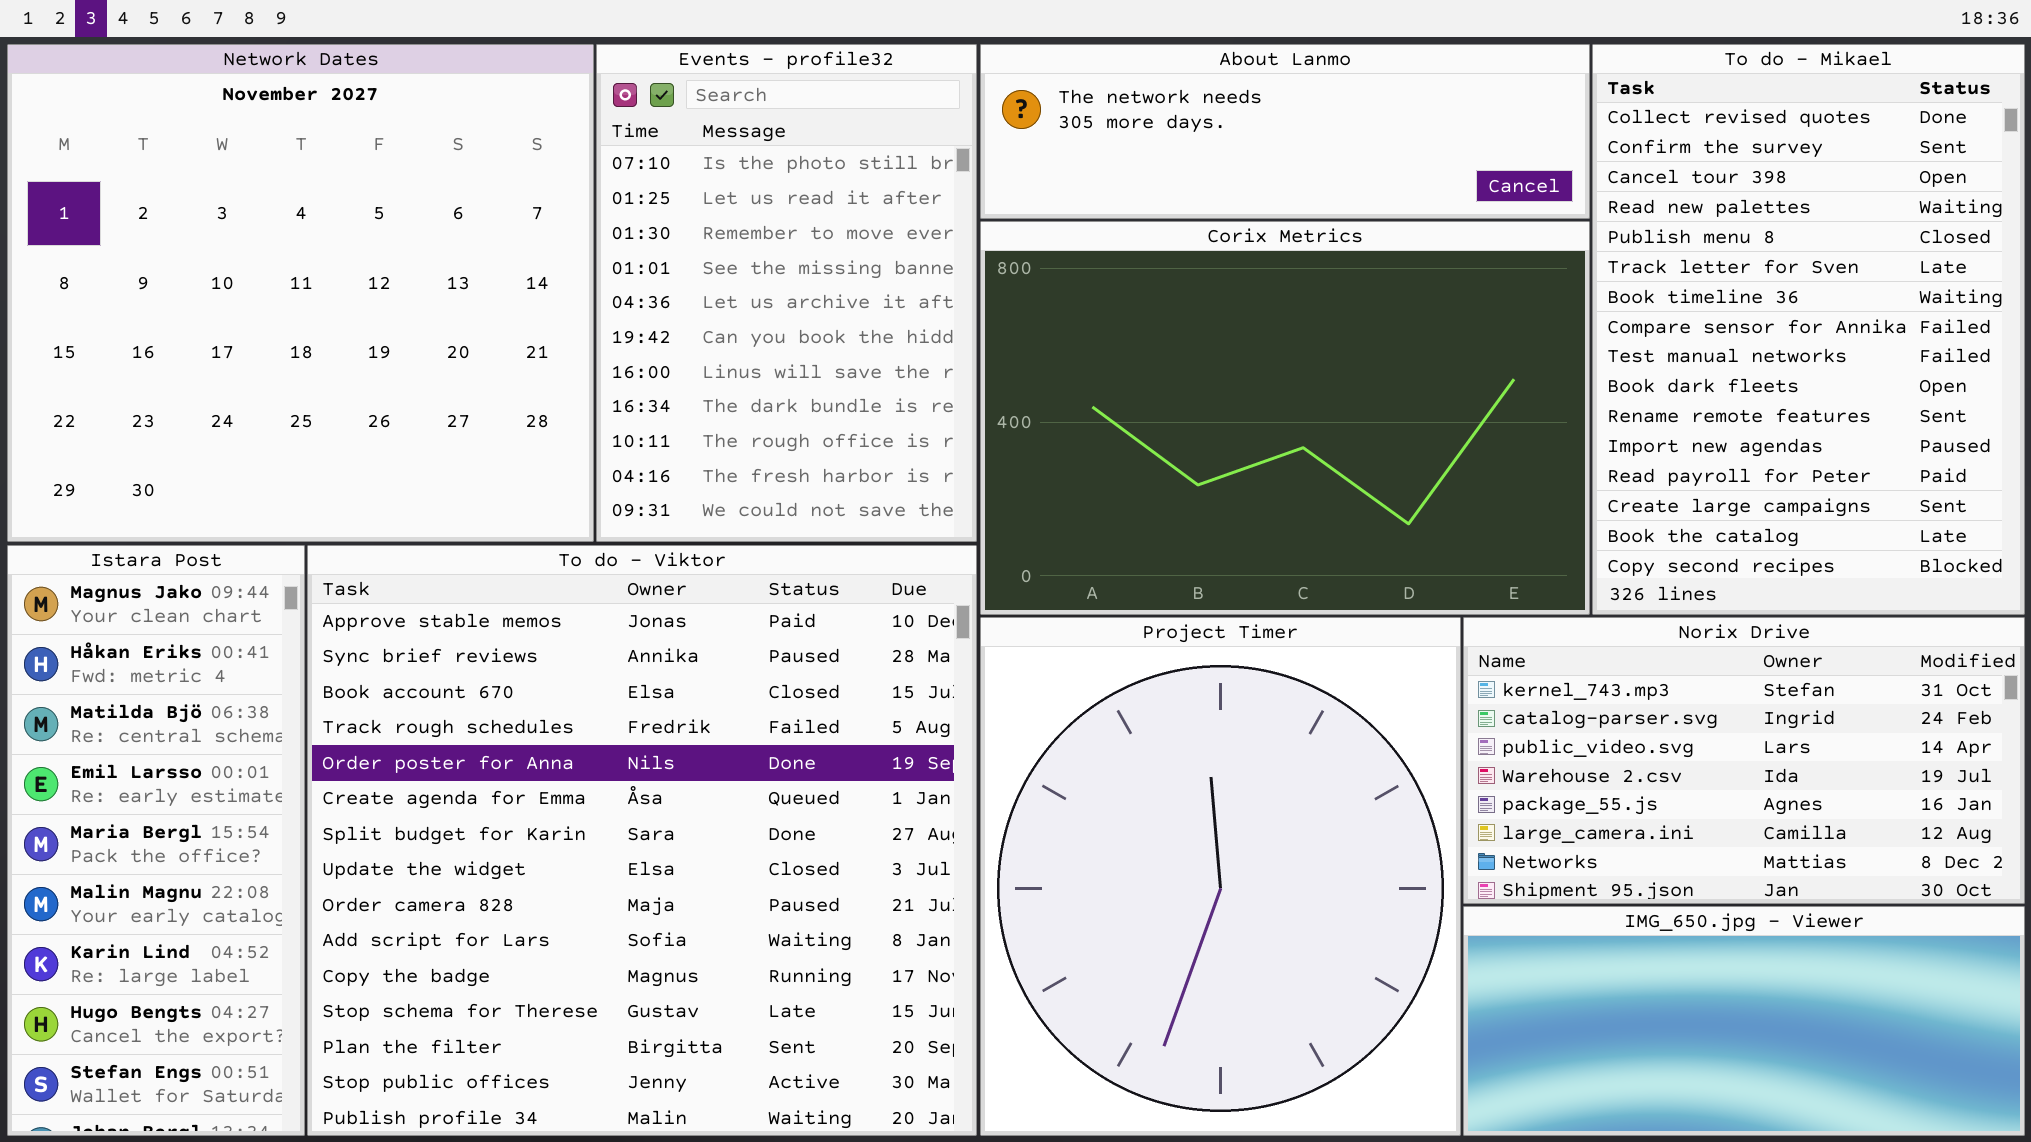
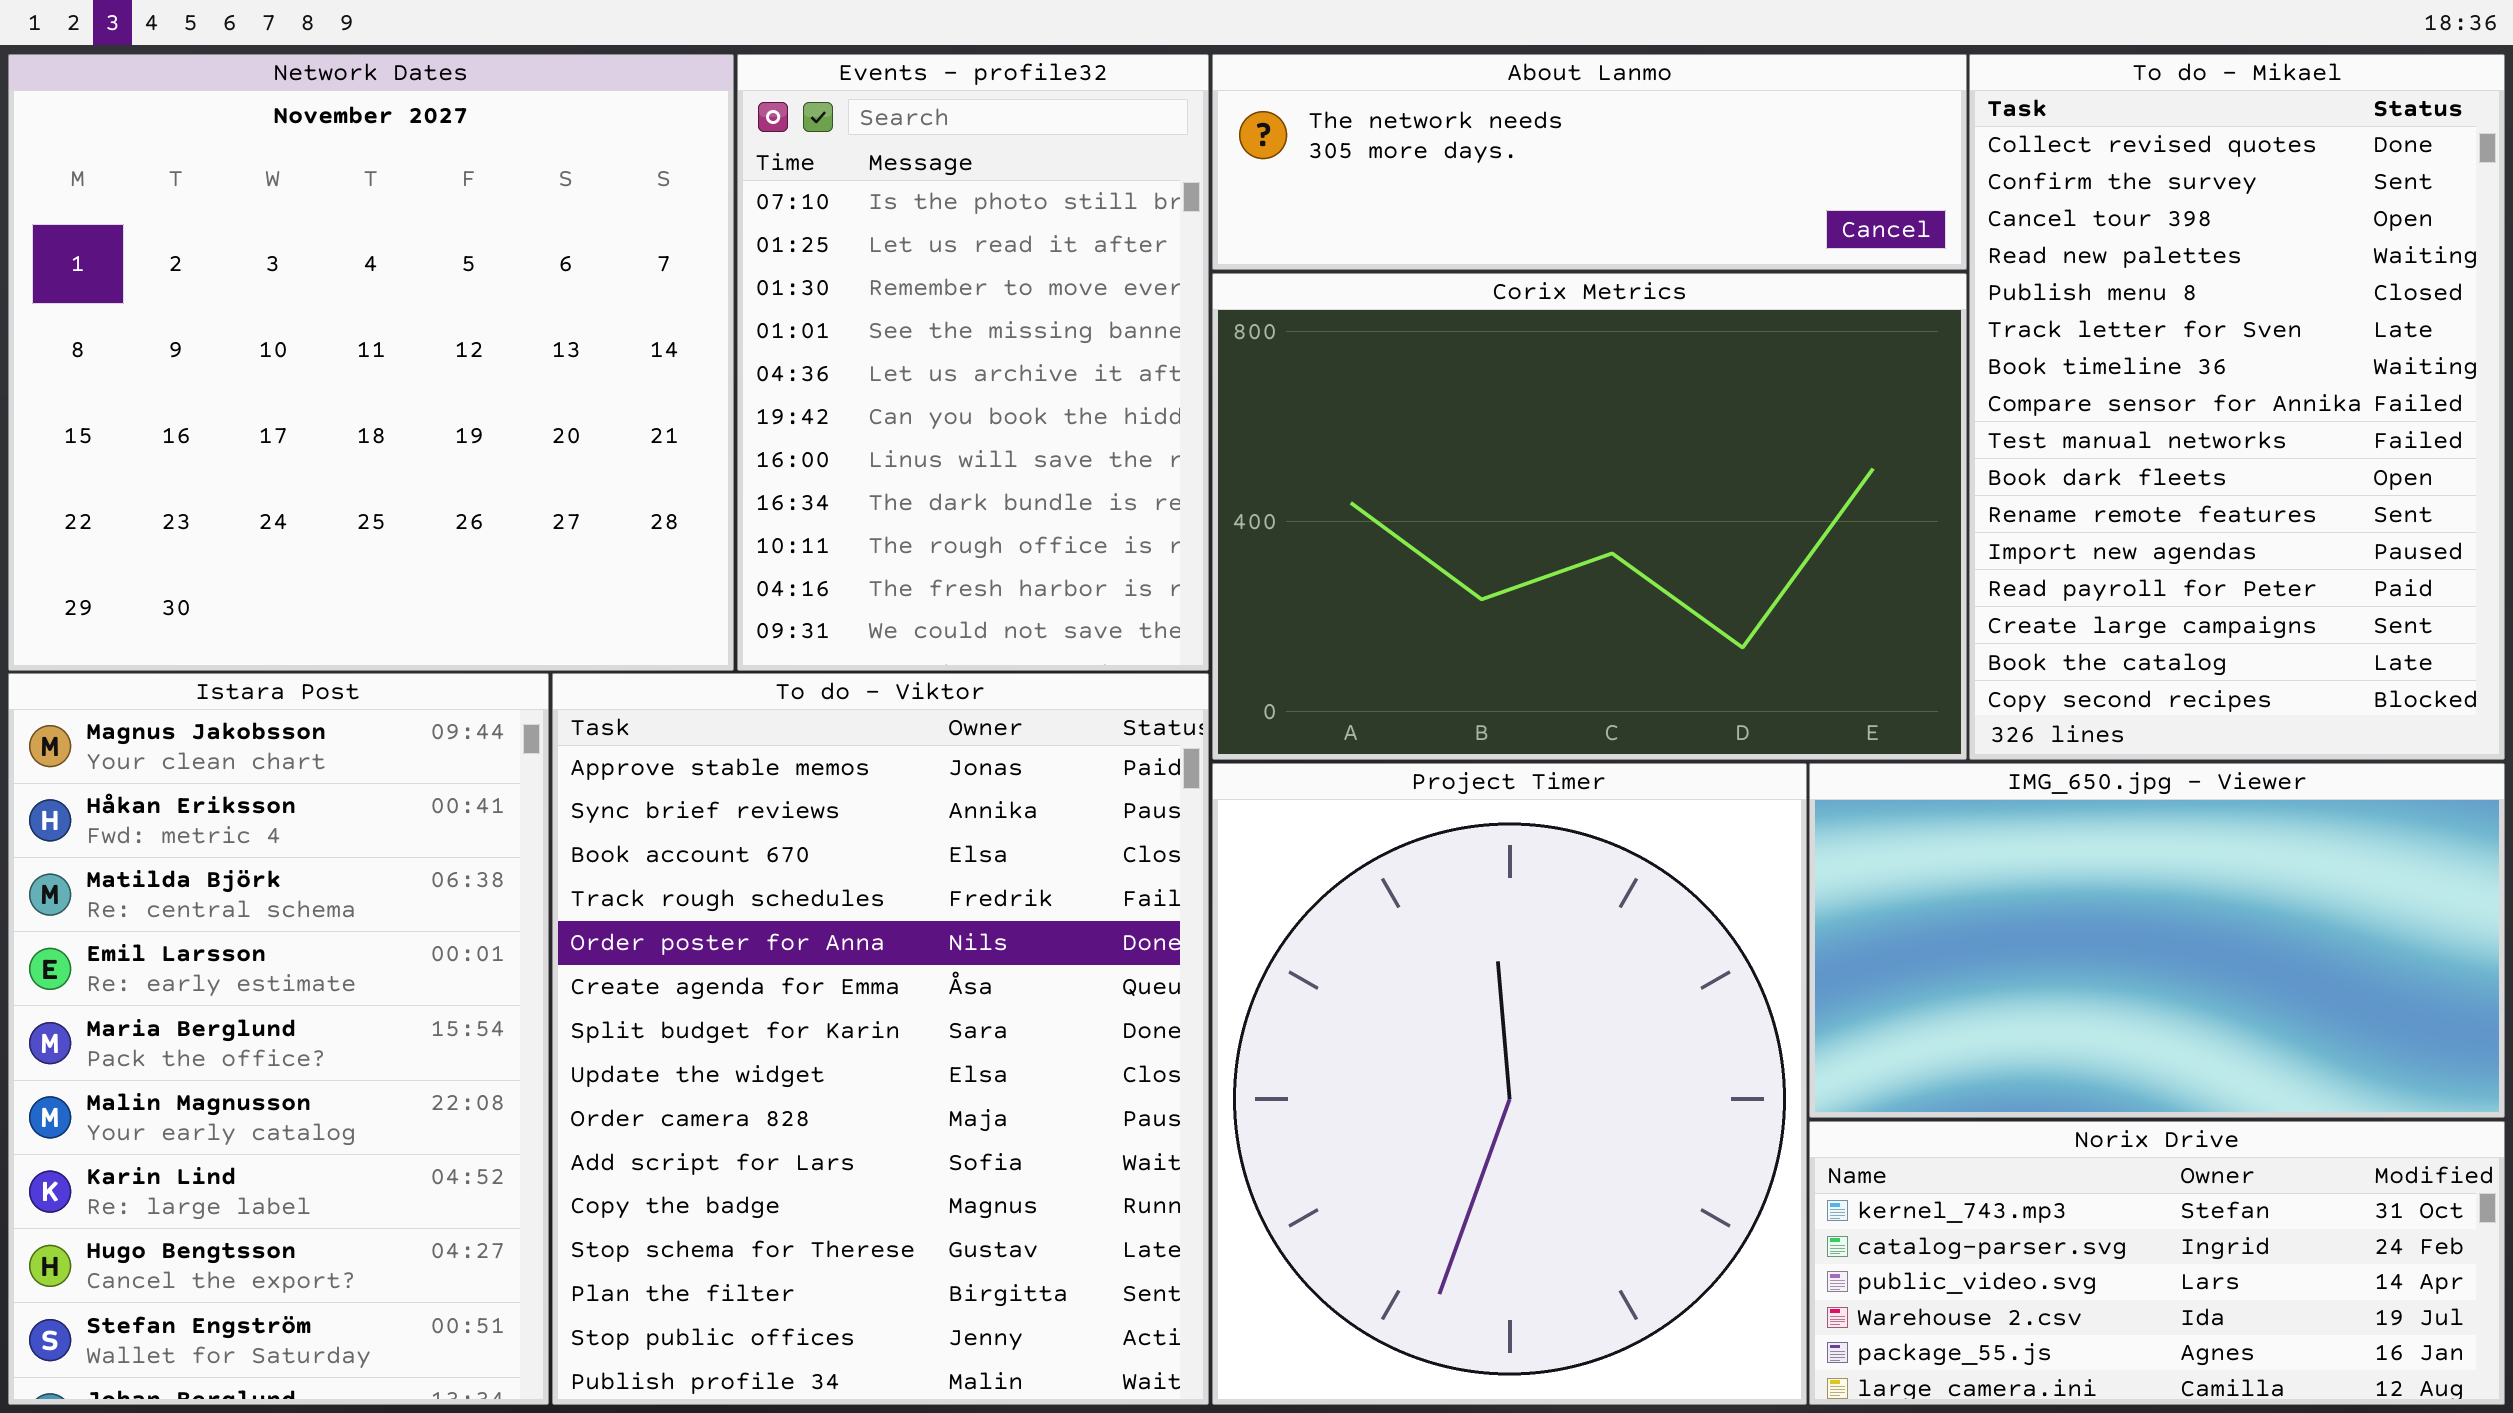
Istara Post: [7,545,305,1136] -> [8,673,549,1405], resized
To do - Viktor: [307,545,977,1136] -> [552,673,1209,1405], resized
Norix Drive: [1463,617,2025,904] -> [1809,1121,2505,1405], moved, resized
IMG_650.jpg - Viewer: [1463,906,2025,1136] -> [1809,763,2505,1118], moved, resized

